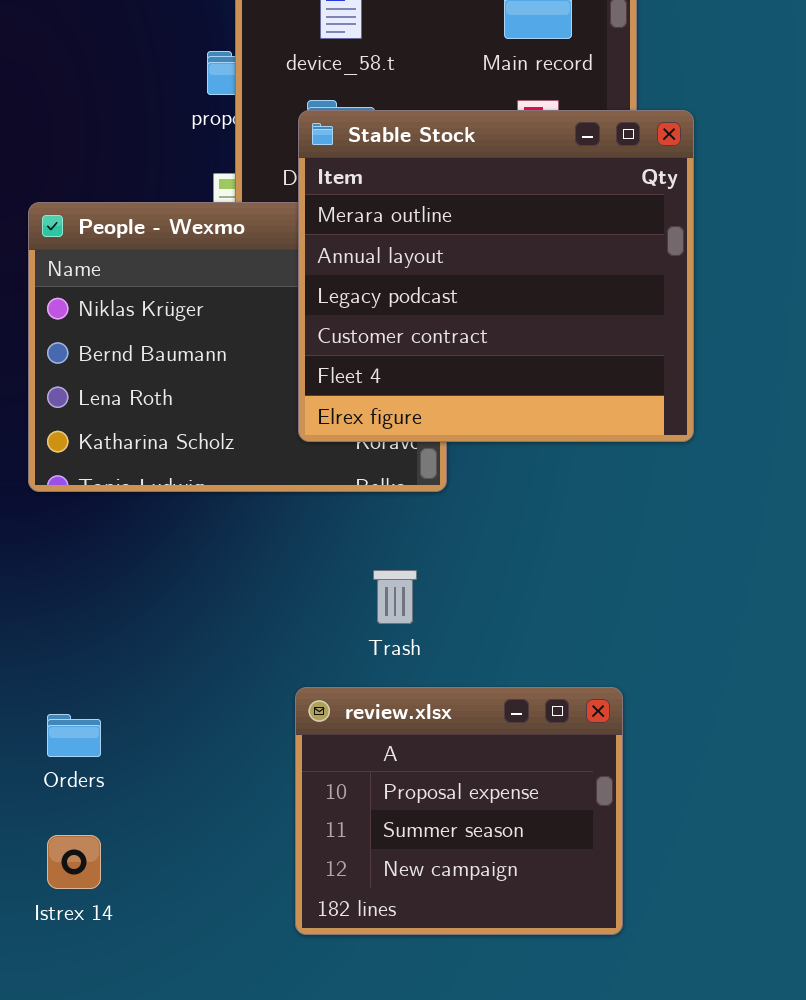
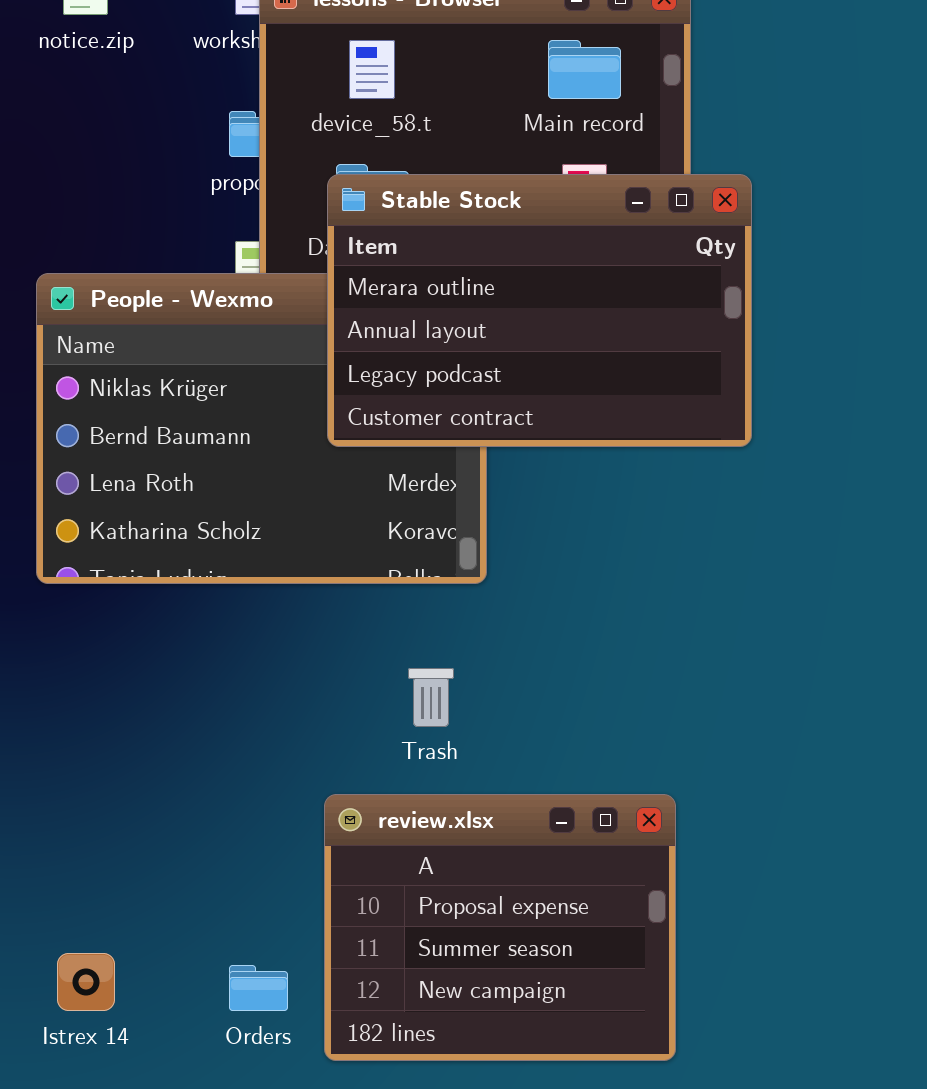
Stable Stock: [298,110,694,442] -> [327,174,752,447], resized
Orders: [47,714,101,757] -> [229,965,288,1011], moved

